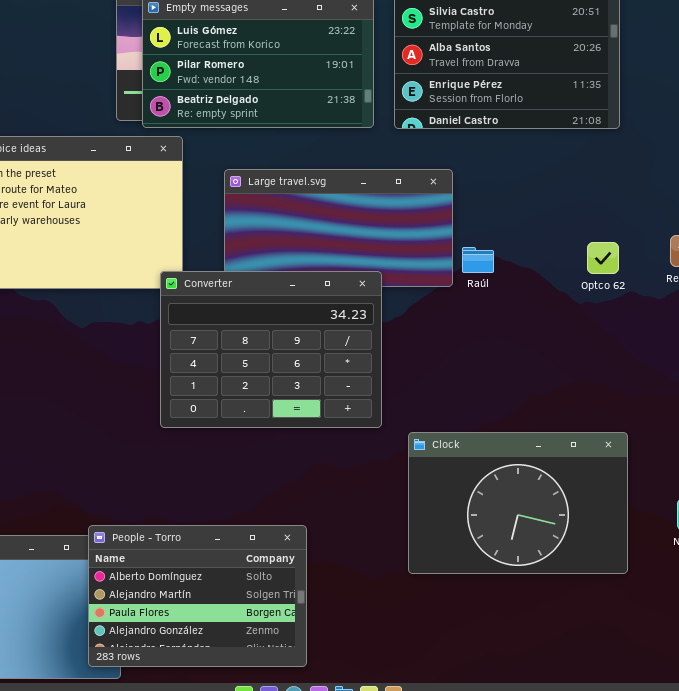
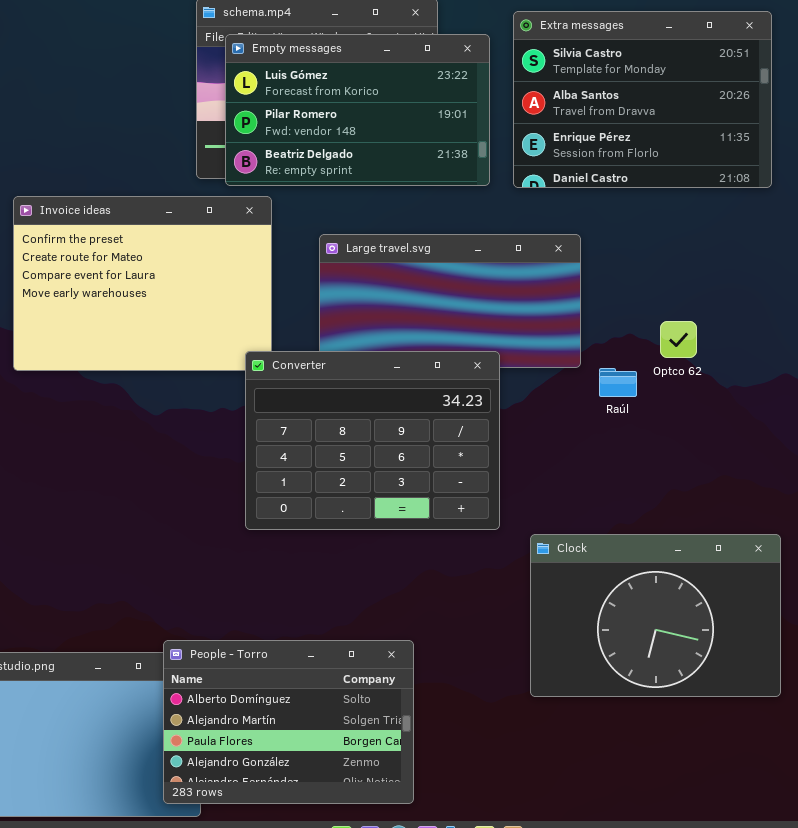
Optco 62: [587,242,619,274] -> [660,321,697,358], moved
Raúl: [462,247,494,273] -> [599,368,637,397], moved

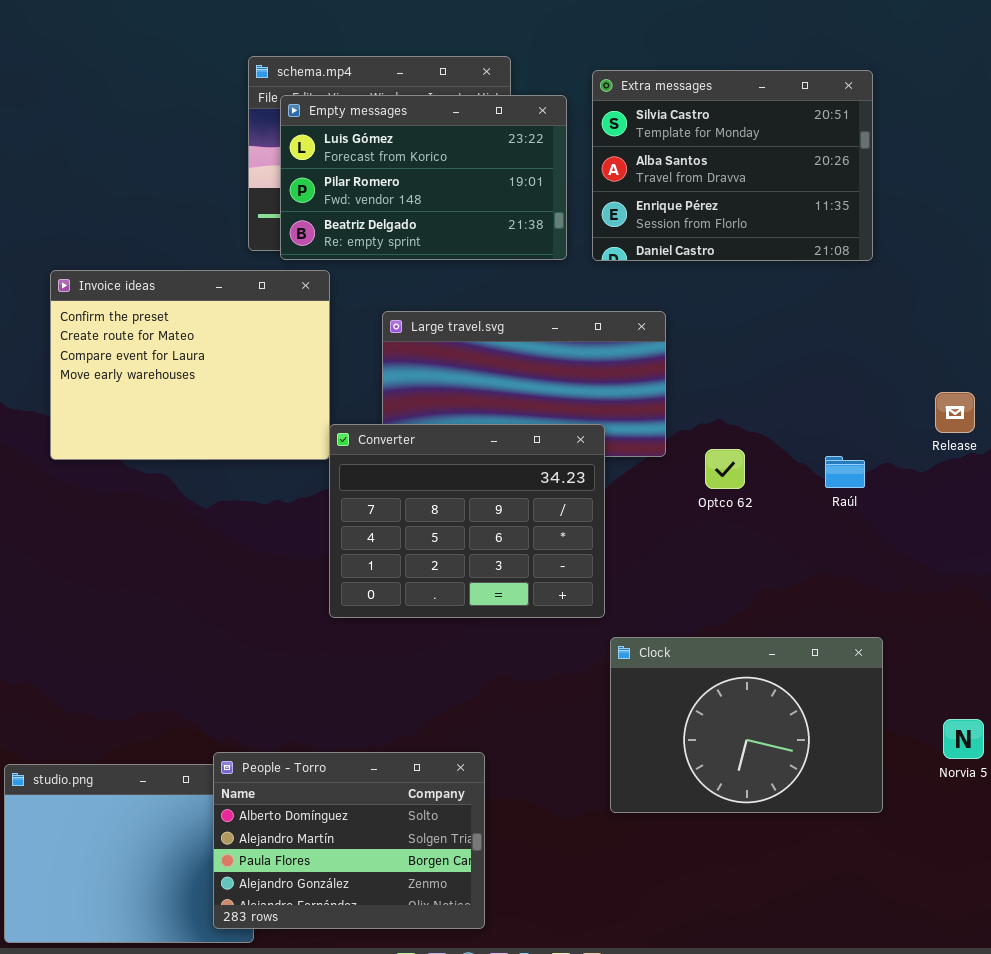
Optco 62: [660,321,697,358] -> [705,449,745,489], moved
Converter: [245,351,500,530] -> [329,424,605,618], moved
Raúl: [599,368,637,397] -> [825,456,865,488], moved

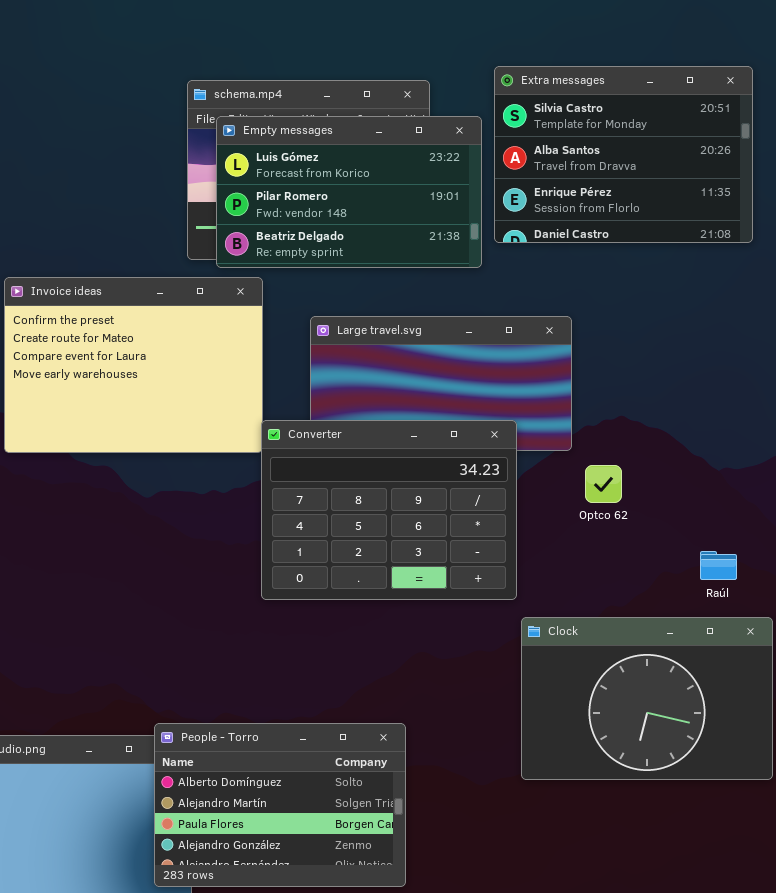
Extra messages: [592,70,873,261] -> [494,66,753,243], moved
Optco 62: [705,449,745,489] -> [585,465,622,503], moved
Raúl: [825,456,865,488] -> [700,551,737,580], moved

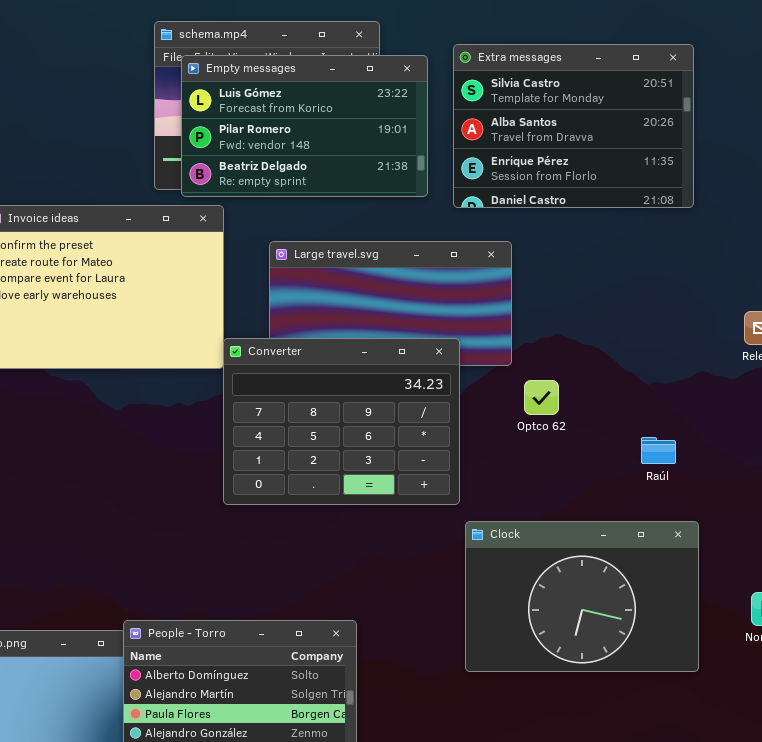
Extra messages: [494,66,753,243] -> [453,44,694,208], moved
Raúl: [700,551,737,580] -> [641,437,676,464], moved

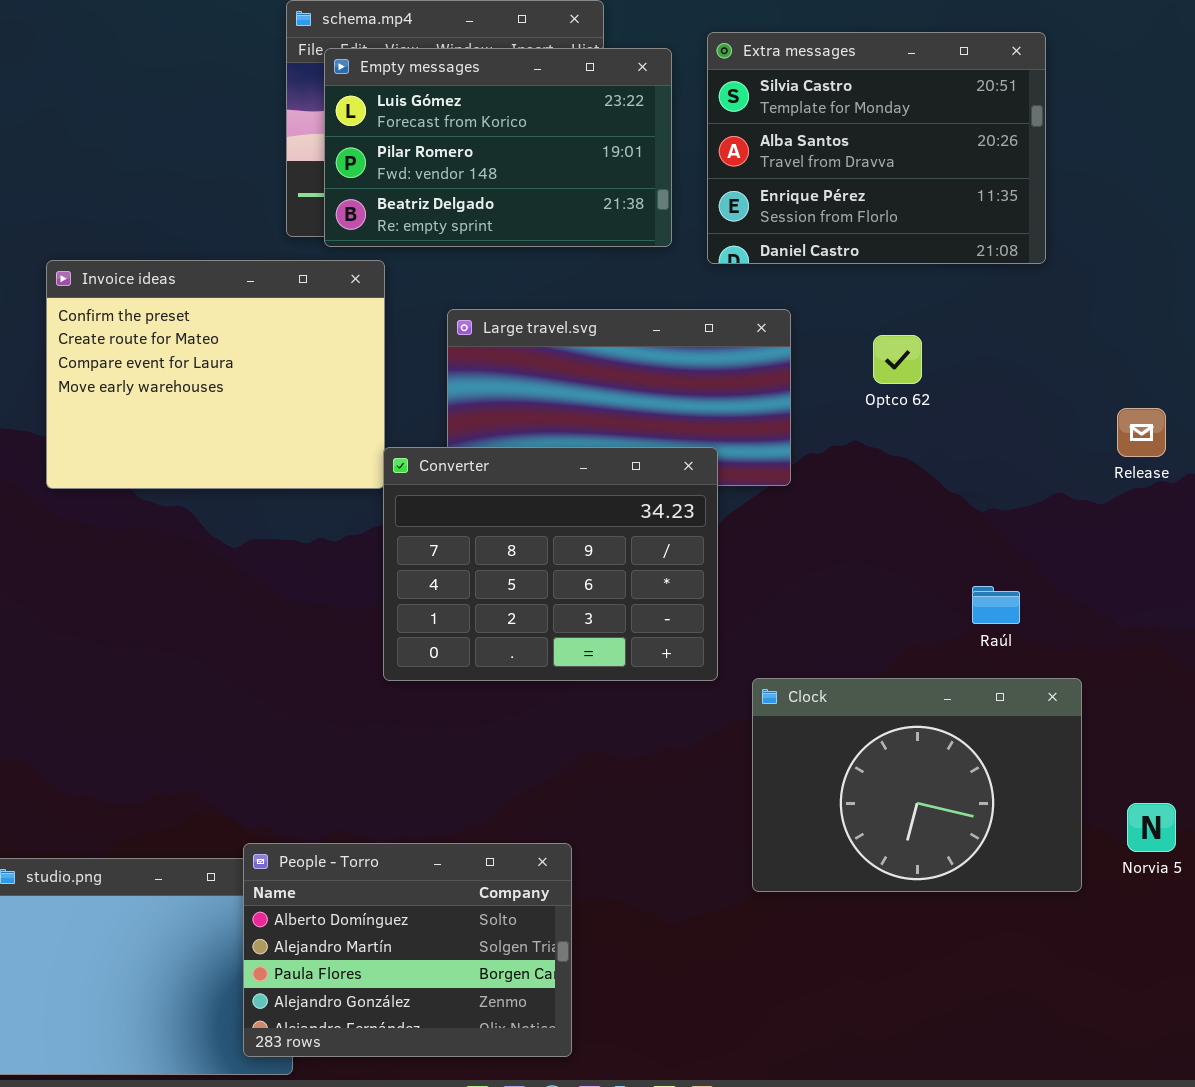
Optco 62: [524,380,559,415] -> [873,335,922,384], moved
Clock: [465,521,699,672] -> [752,678,1082,892], moved

